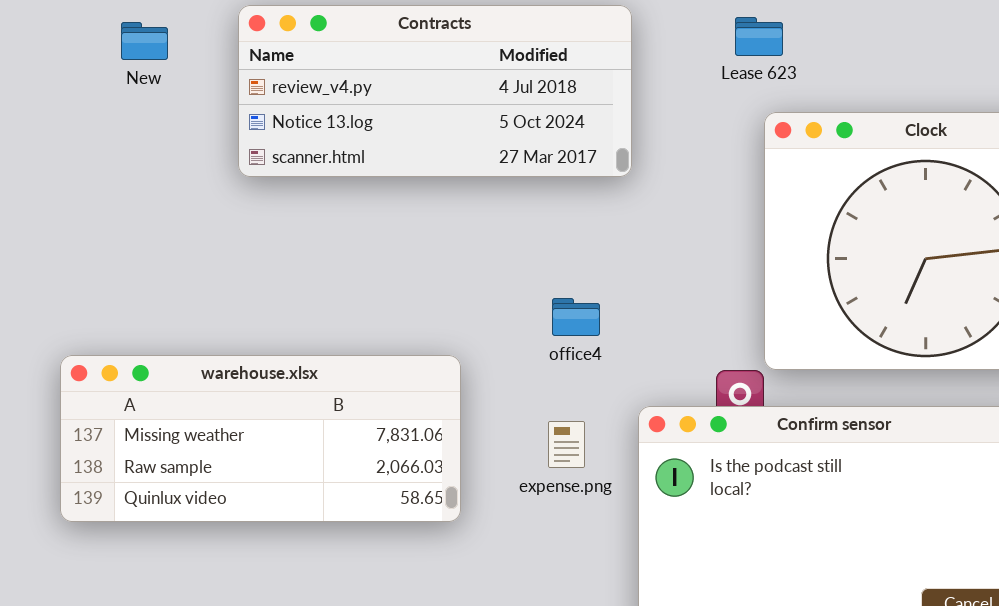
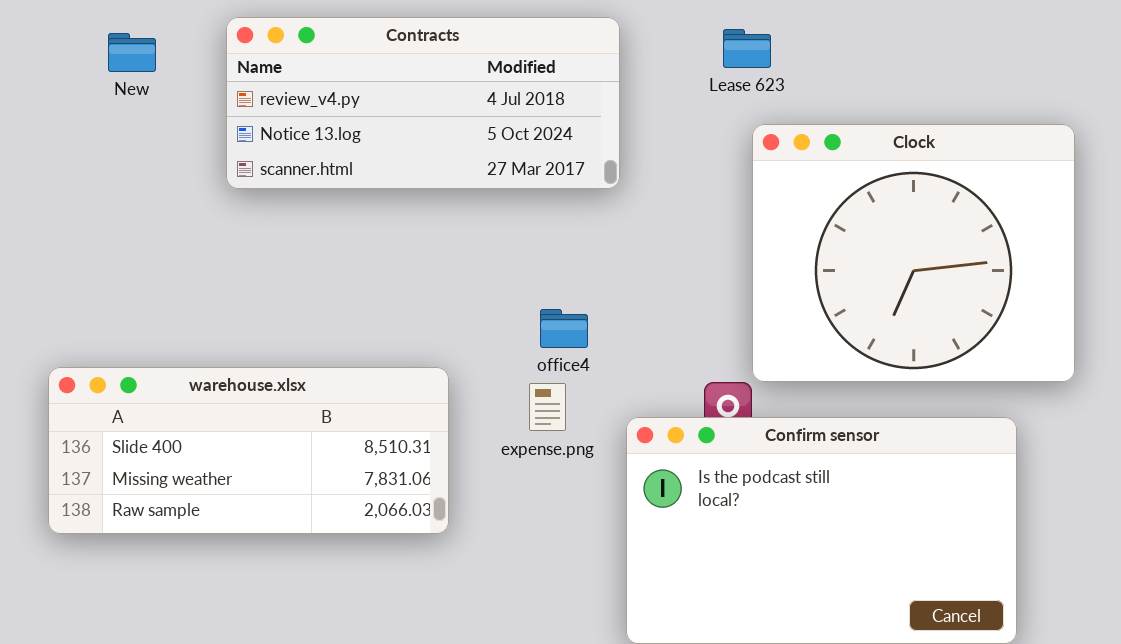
warehouse.xlsx: [60,355,461,522] -> [48,367,449,534], scrolled up 1 row
expense.png: [548,421,585,468] -> [529,383,566,431], moved

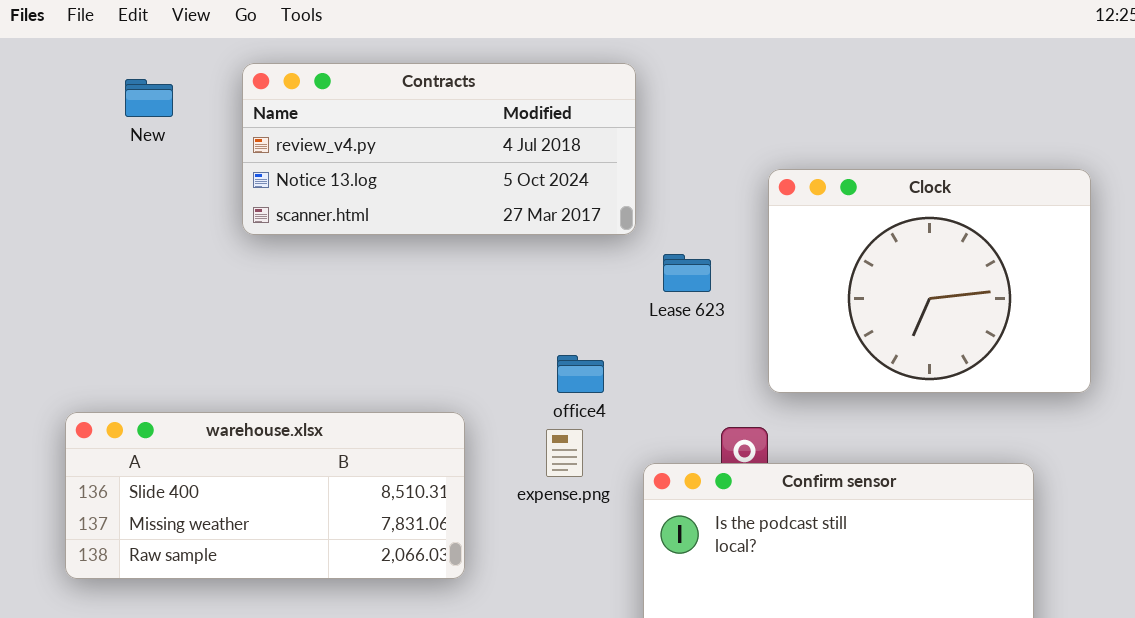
Lease 623: [723,29,771,68] -> [663,254,711,292], moved
Clock: [752,124,1075,382] -> [768,169,1091,393], resized

